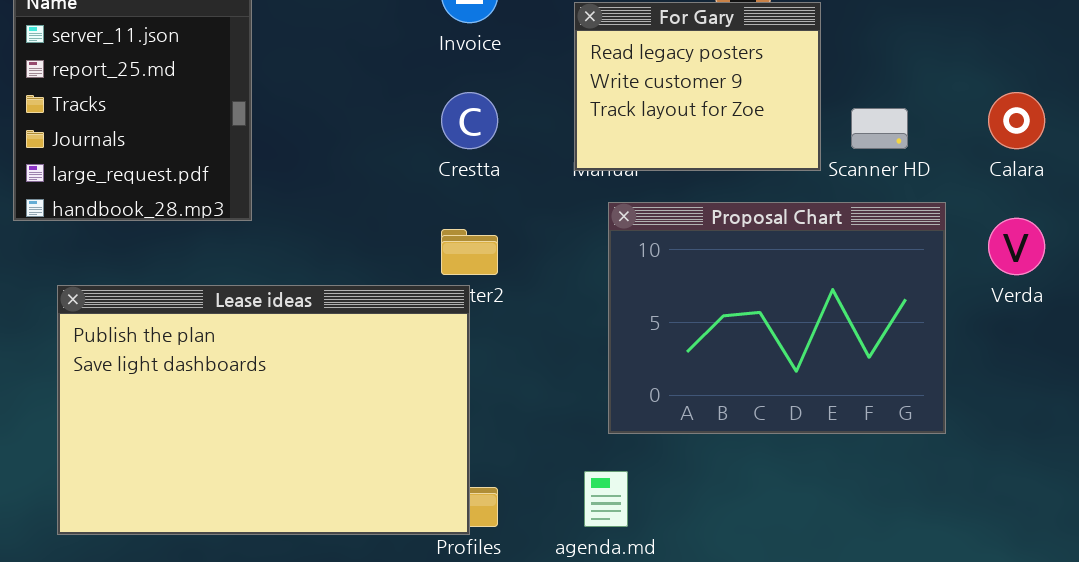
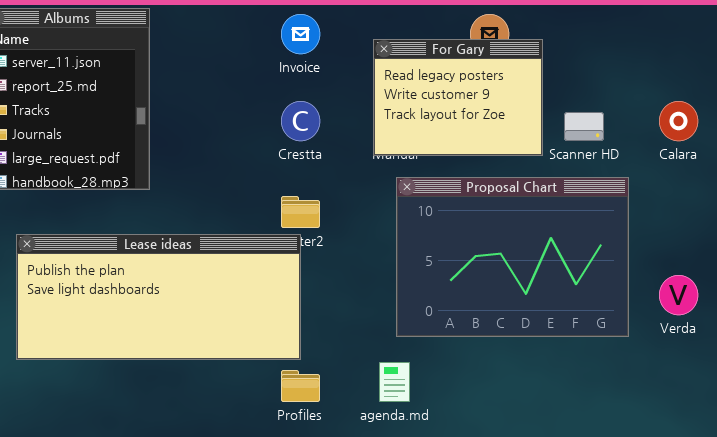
Verda: [988,218,1045,275] -> [659,275,698,315], moved
Lease ideas: [57,285,470,535] -> [16,234,301,360], resized

